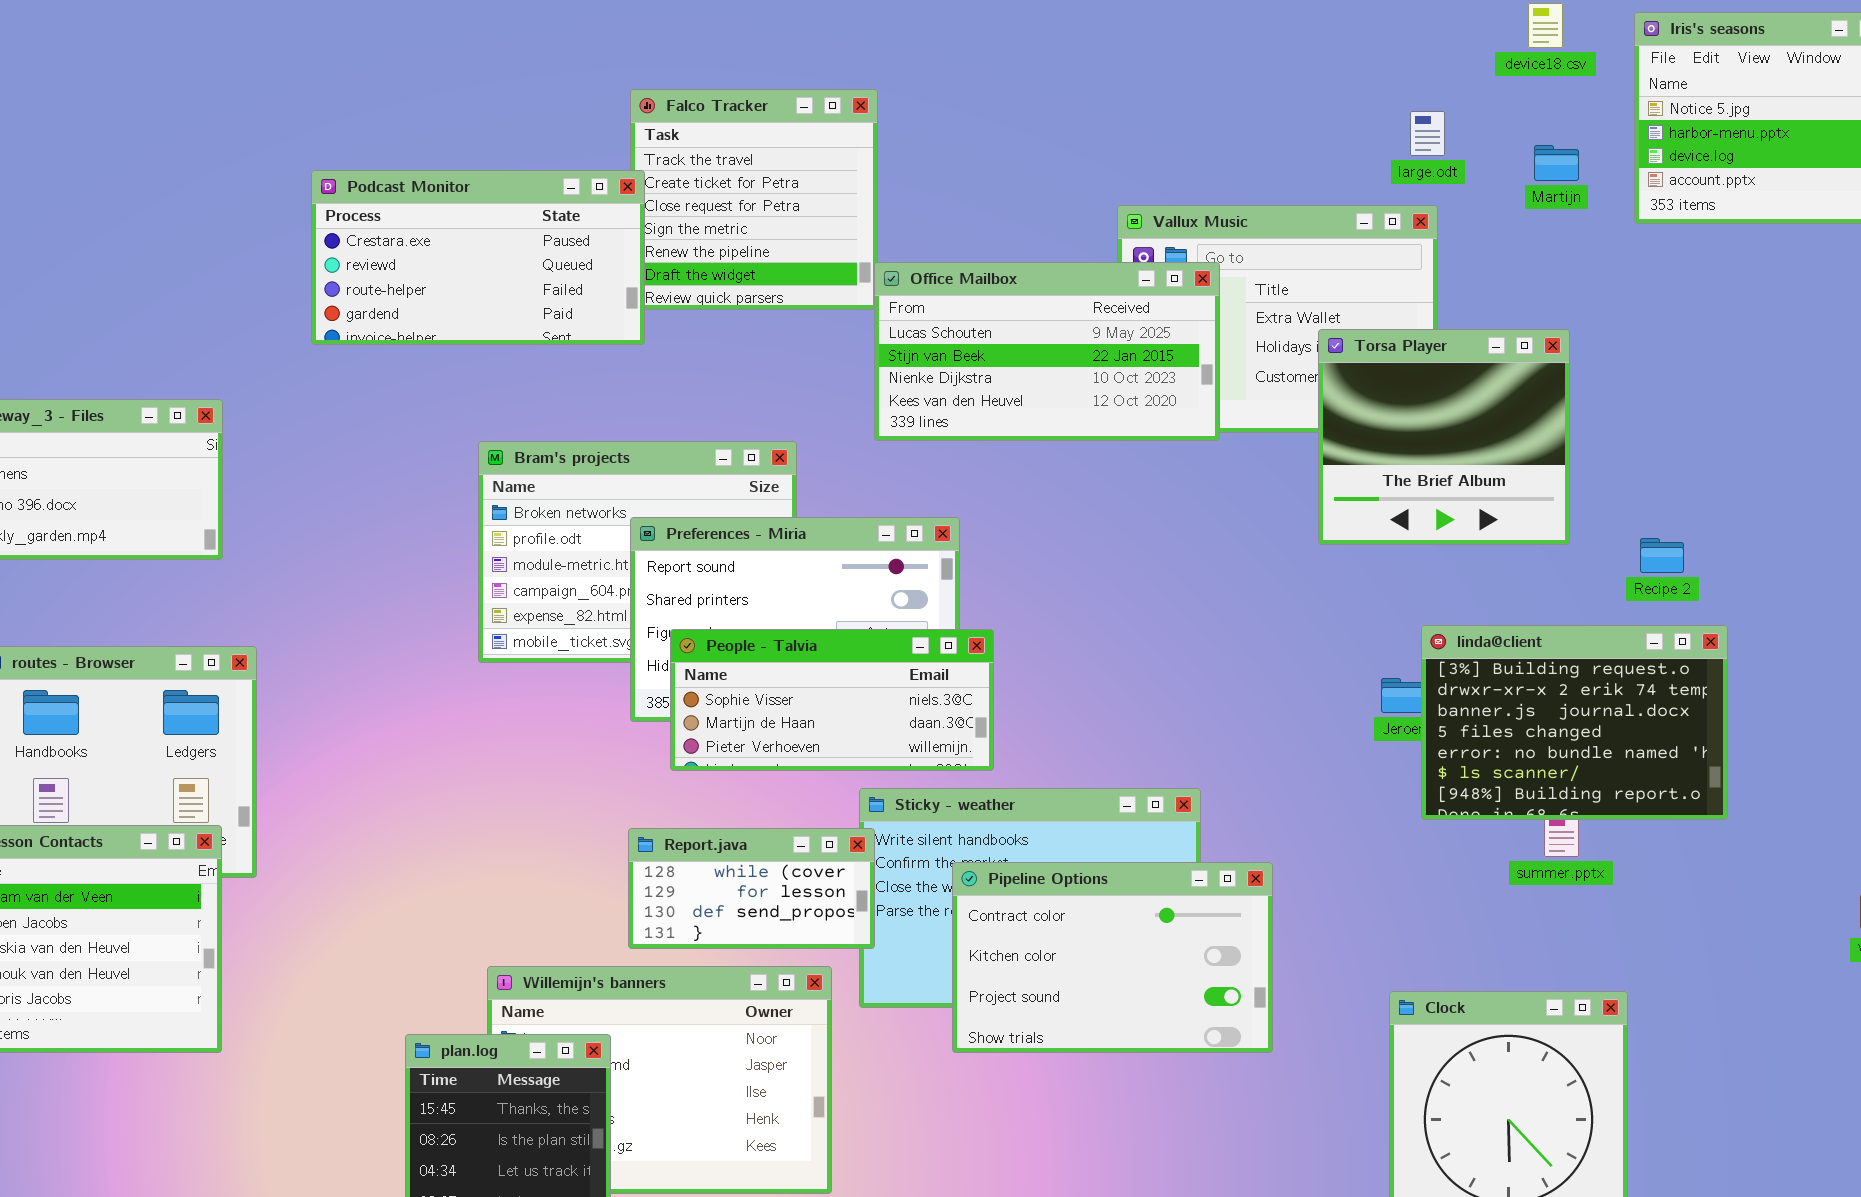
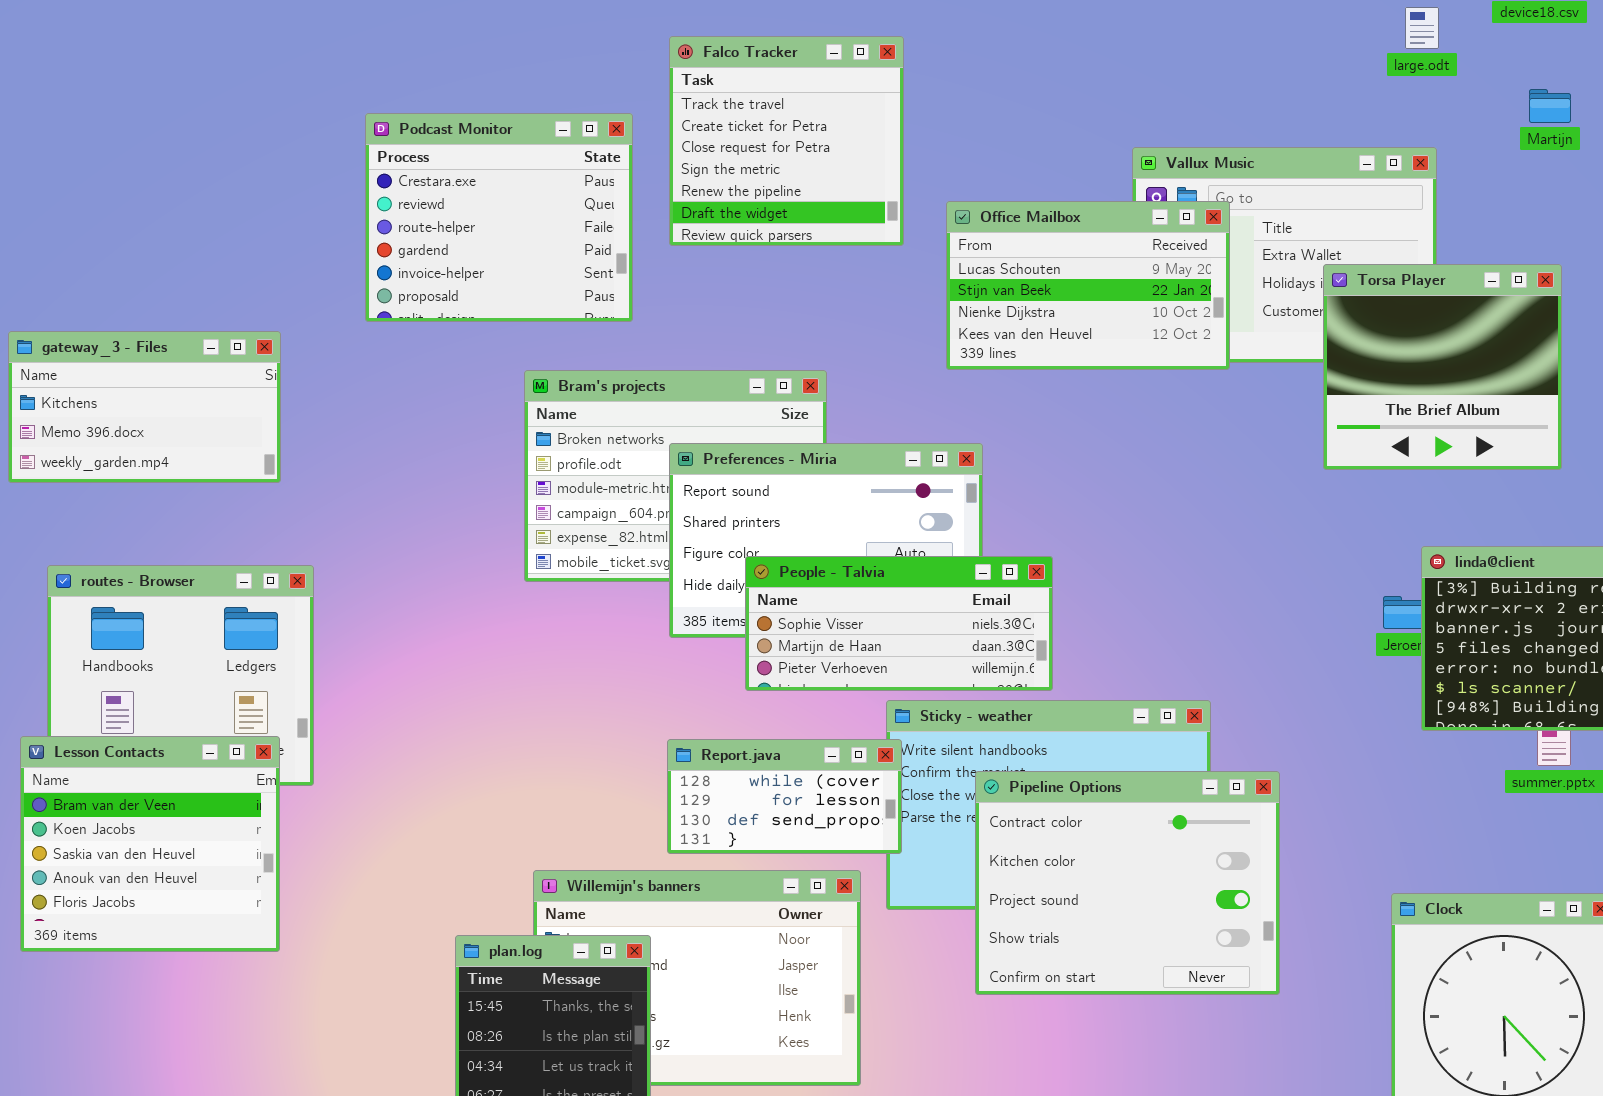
large.odt: [1410,111,1445,156] -> [1405,7,1439,49], moved
Podcast Monitor: [311,170,645,345] -> [365,113,633,322], resized
Office Mailbox: [874,262,1220,441] -> [946,201,1230,370], resized
People - Talvia: [670,629,994,771] -> [745,556,1053,691], moved
Pipeline Options: [952,862,1273,1053] -> [975,771,1280,995], resized

